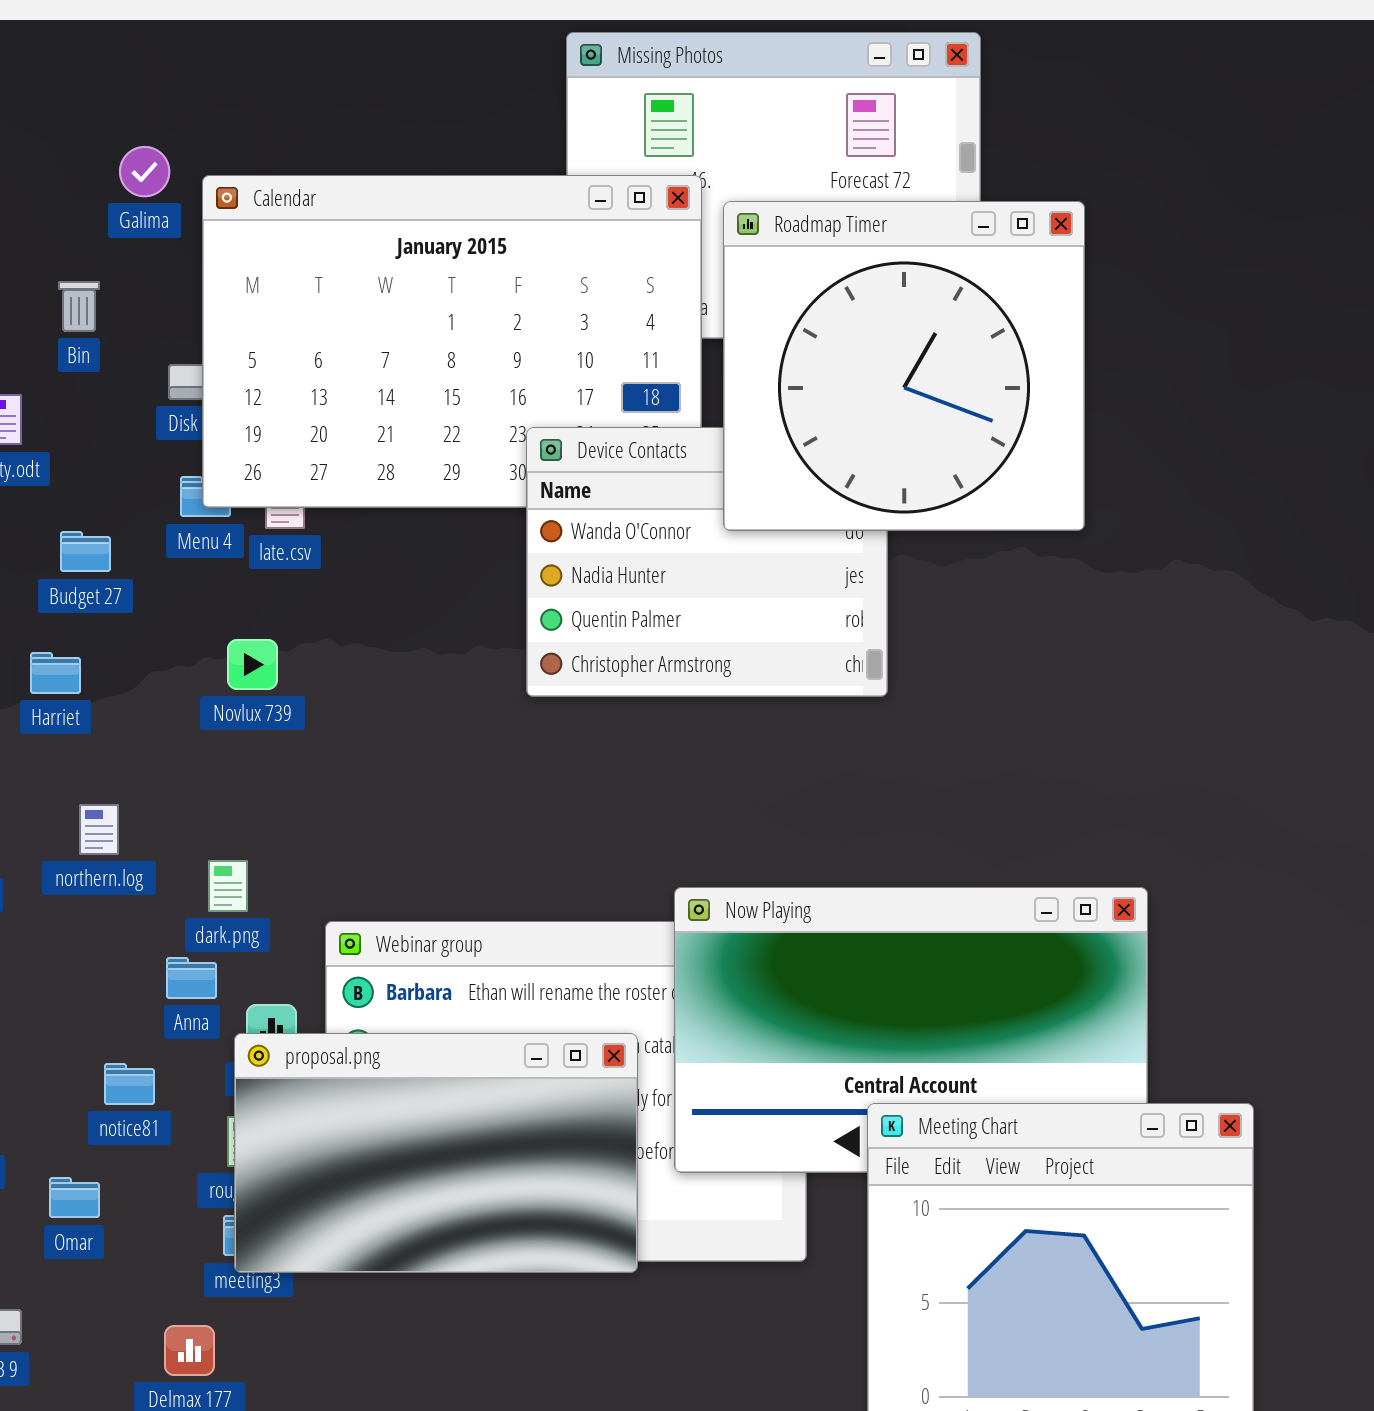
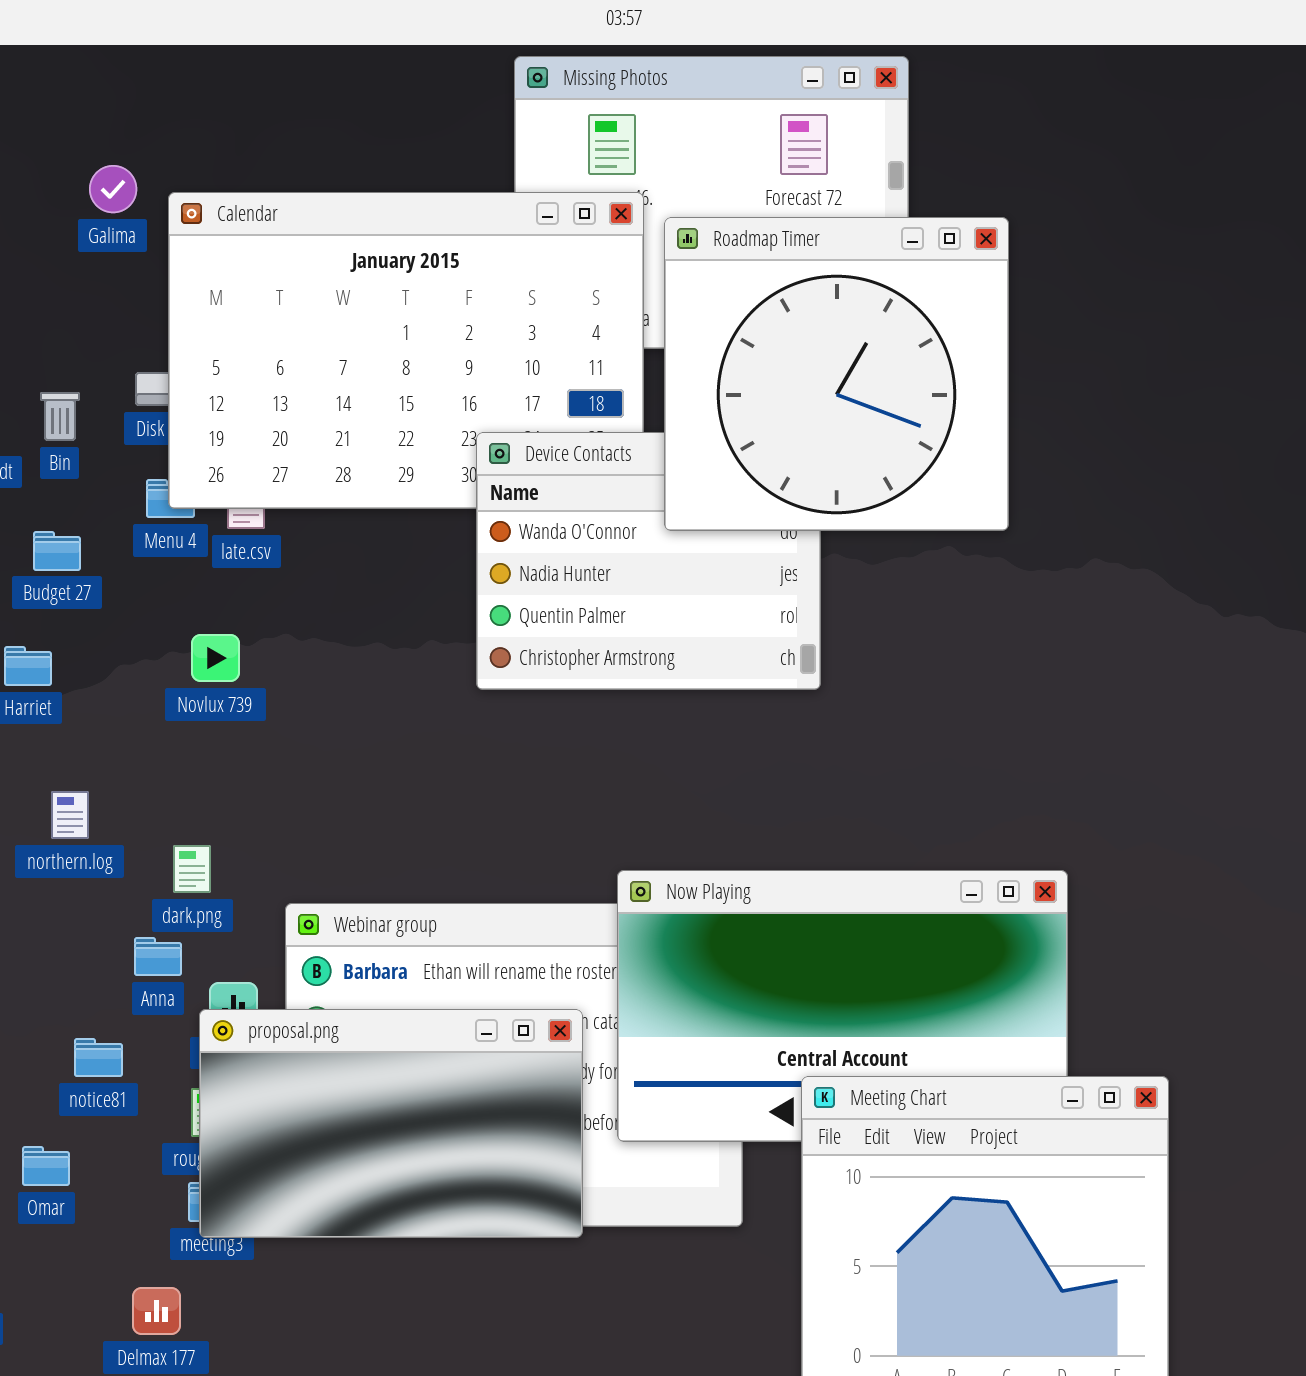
Bin: [58,281,100,332] -> [40,392,80,441], moved

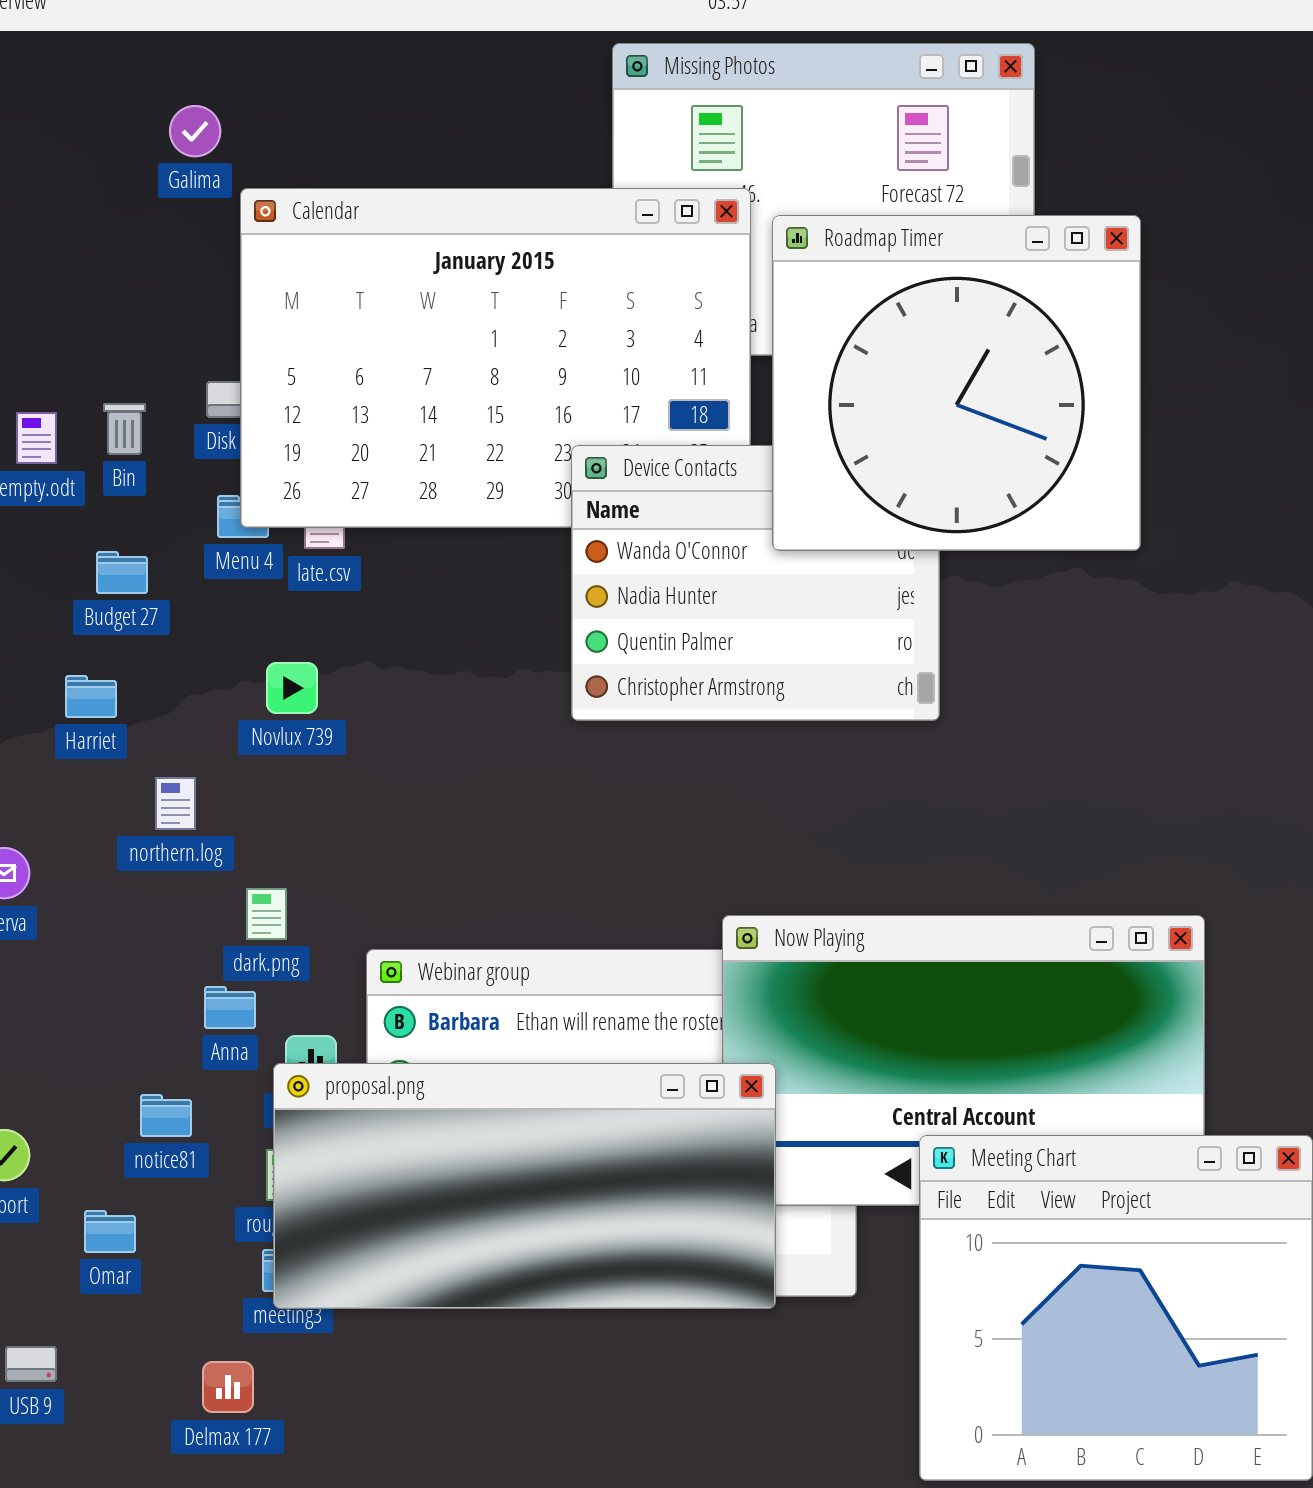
Galima: [89,165,137,213] -> [169,105,221,157], moved
northern.log: [51,791,89,839] -> [155,777,196,830], moved
proposal.png: [199,1009,583,1238] -> [273,1063,776,1309], resized

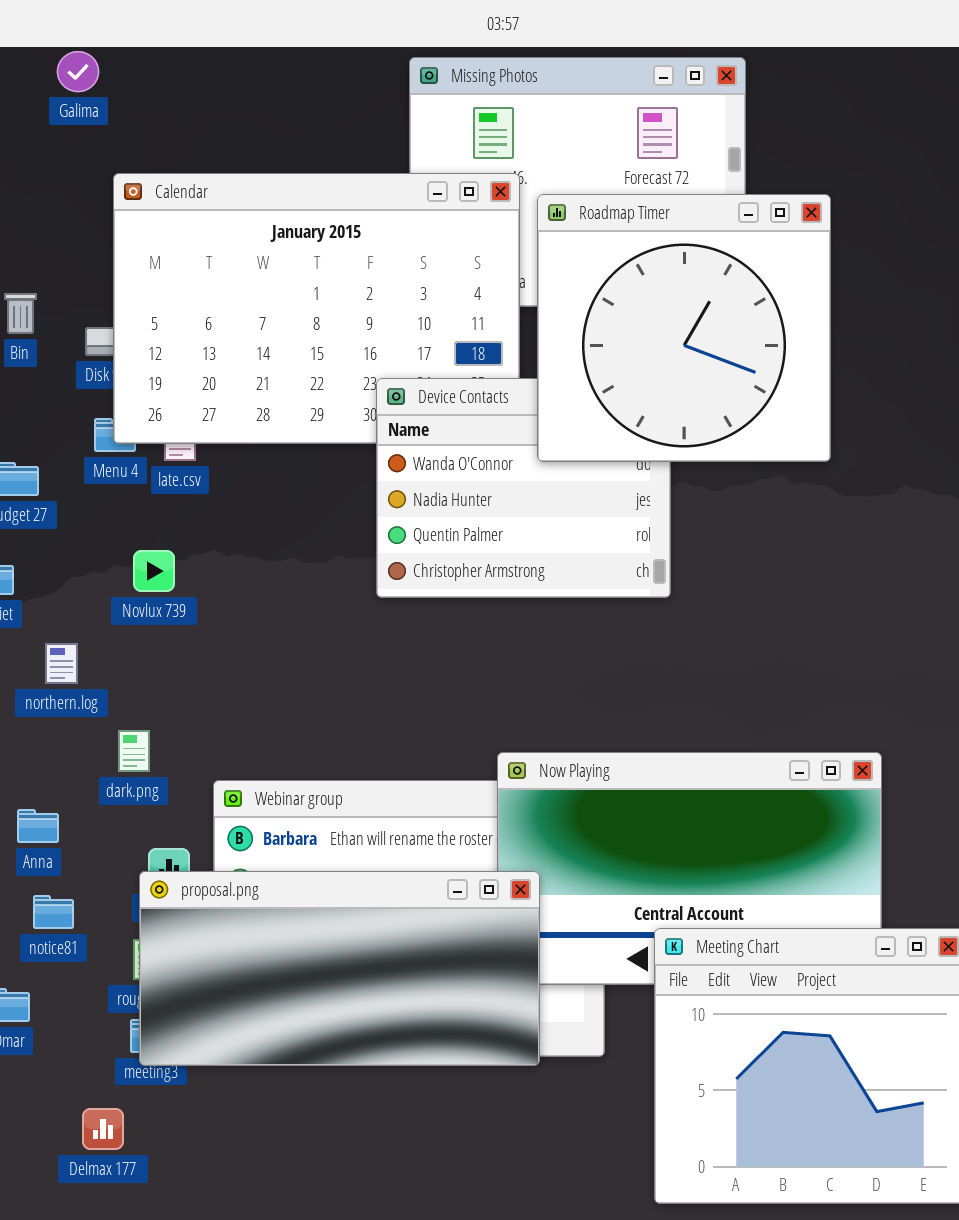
Galima: [169,105,221,157] -> [57,51,99,92], moved
Bin: [103,403,146,455] -> [4,293,37,334], moved
Anna: [204,986,256,1029] -> [17,809,59,843], moved

